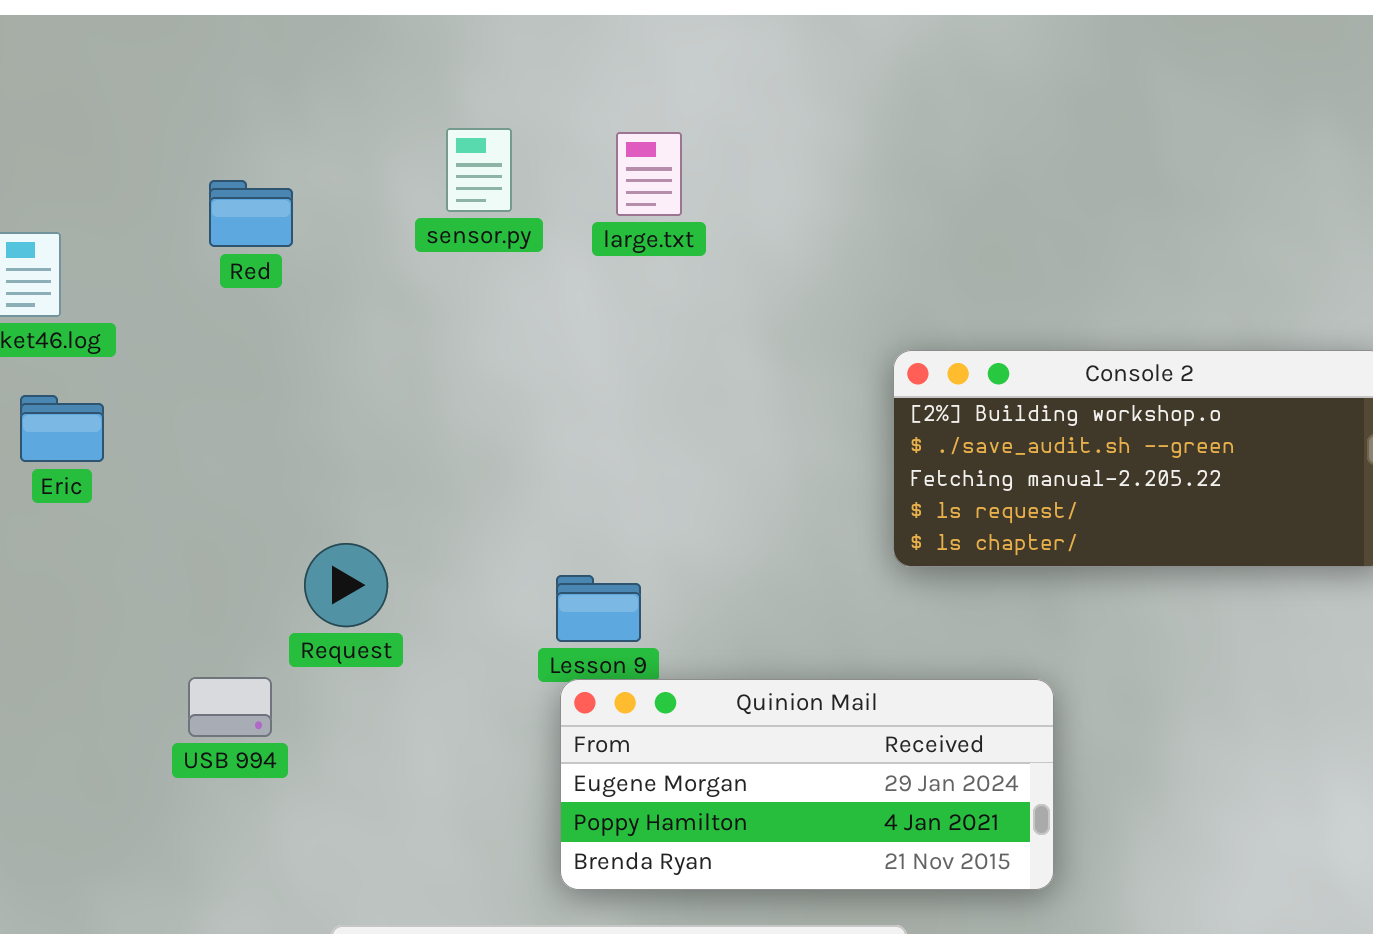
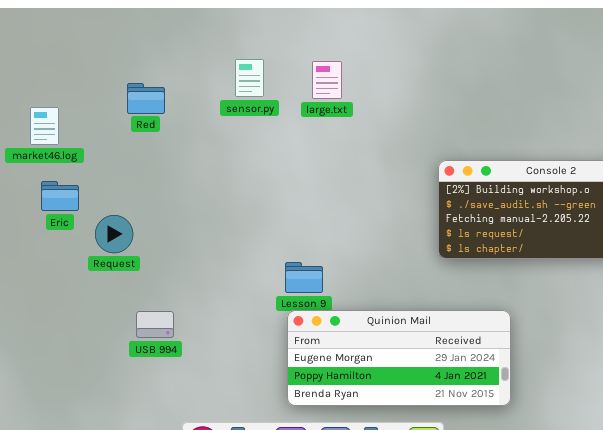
Request: [304,543,388,627] -> [95,215,133,253], moved
USB 994: [188,677,272,737] -> [136,311,174,338], moved

